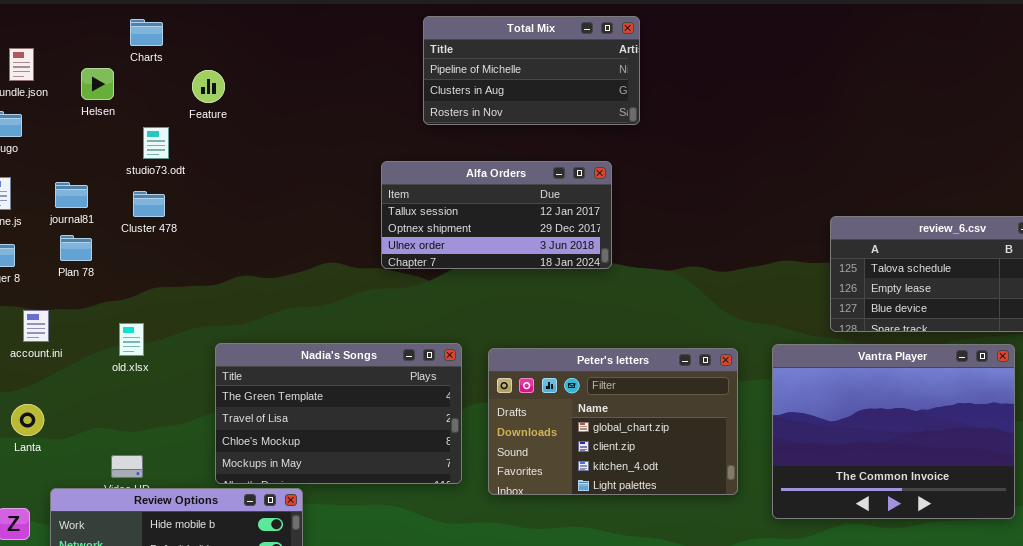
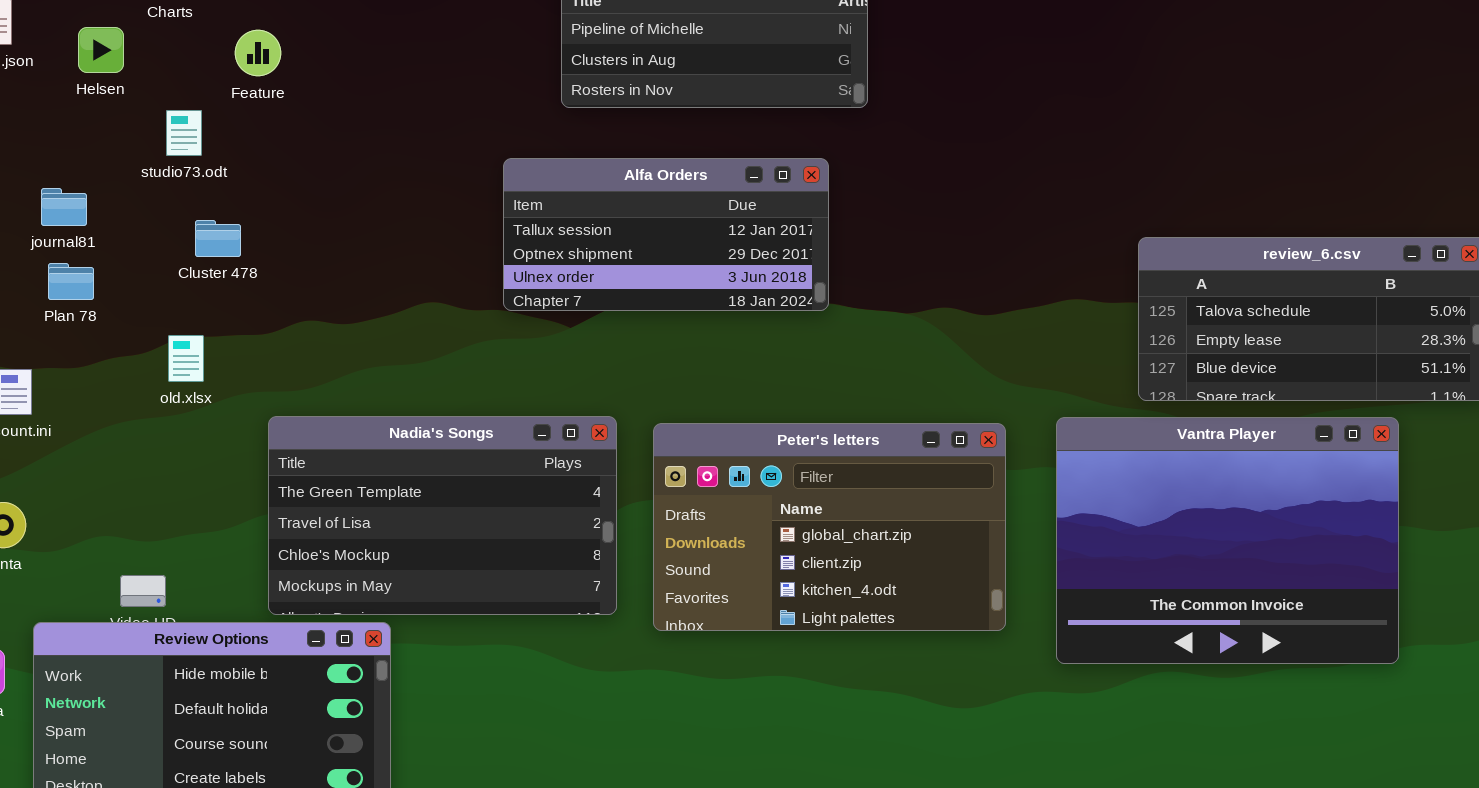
Cluster 478: [133,191,165,217] -> [195,220,241,257], moved
old.xlsx: [119,323,144,356] -> [168,335,204,382], moved

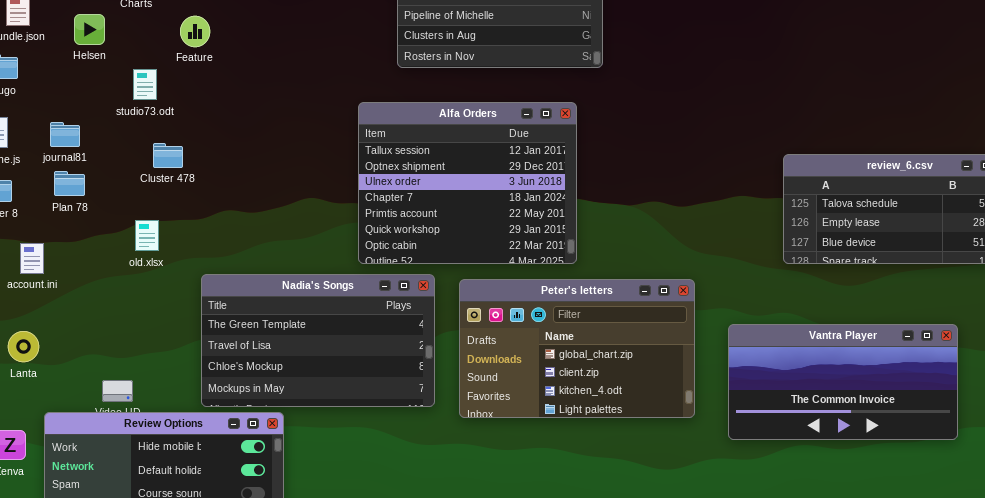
Alfa Orders: [503,158,829,311] -> [358,102,577,264], resized
Vantra Player: [1056,417,1399,664] -> [728,324,958,440], resized

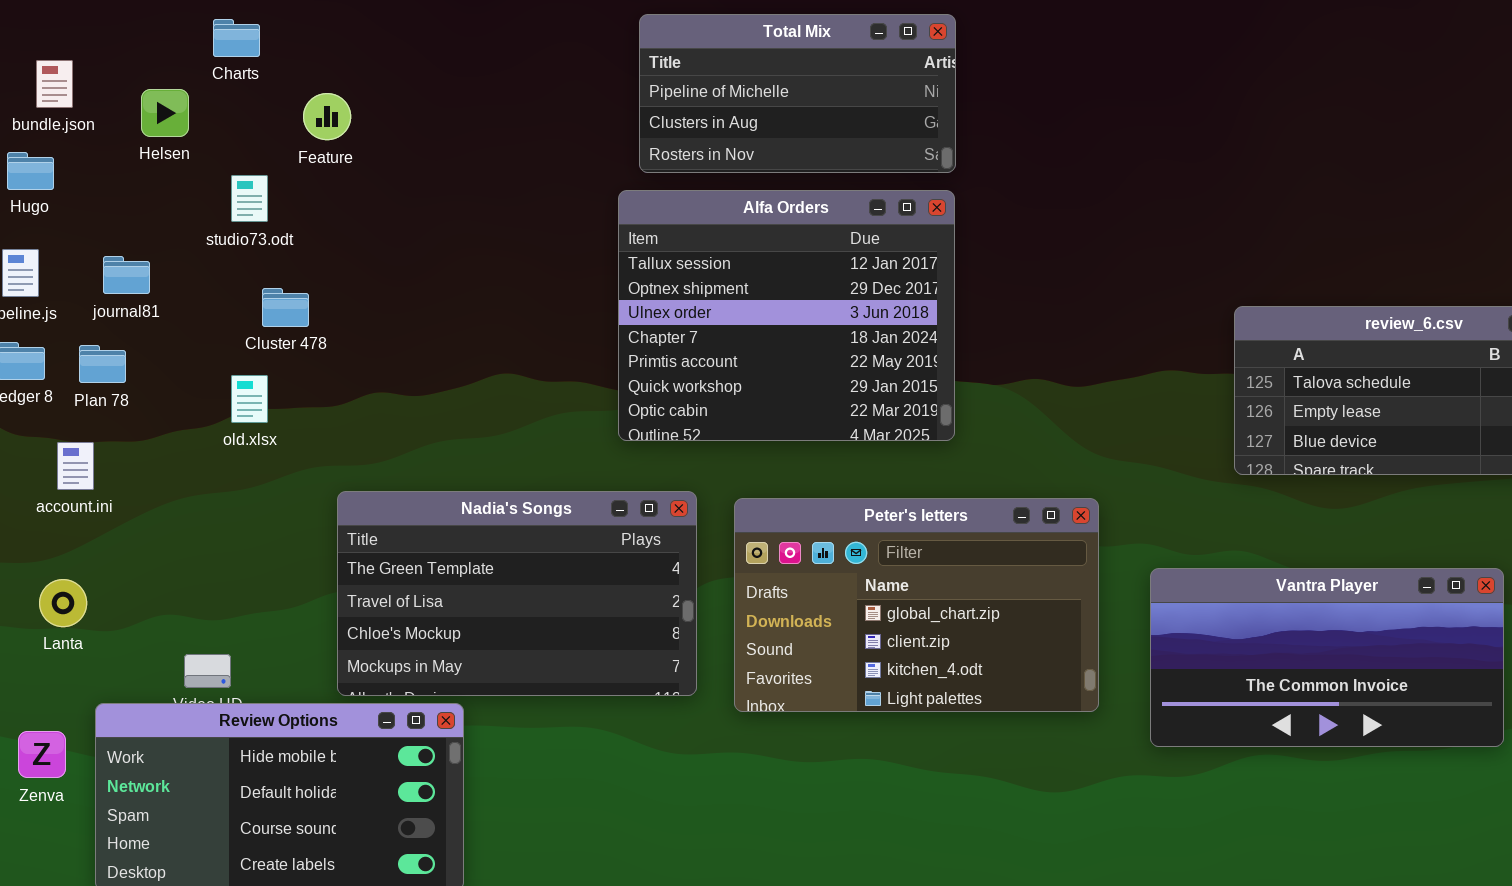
Alfa Orders: [358,102,577,264] -> [618,190,955,441], moved
Plan 78: [54,171,85,196] -> [79,345,126,383], moved
old.xlsx: [135,220,159,251] -> [231,375,268,423], moved

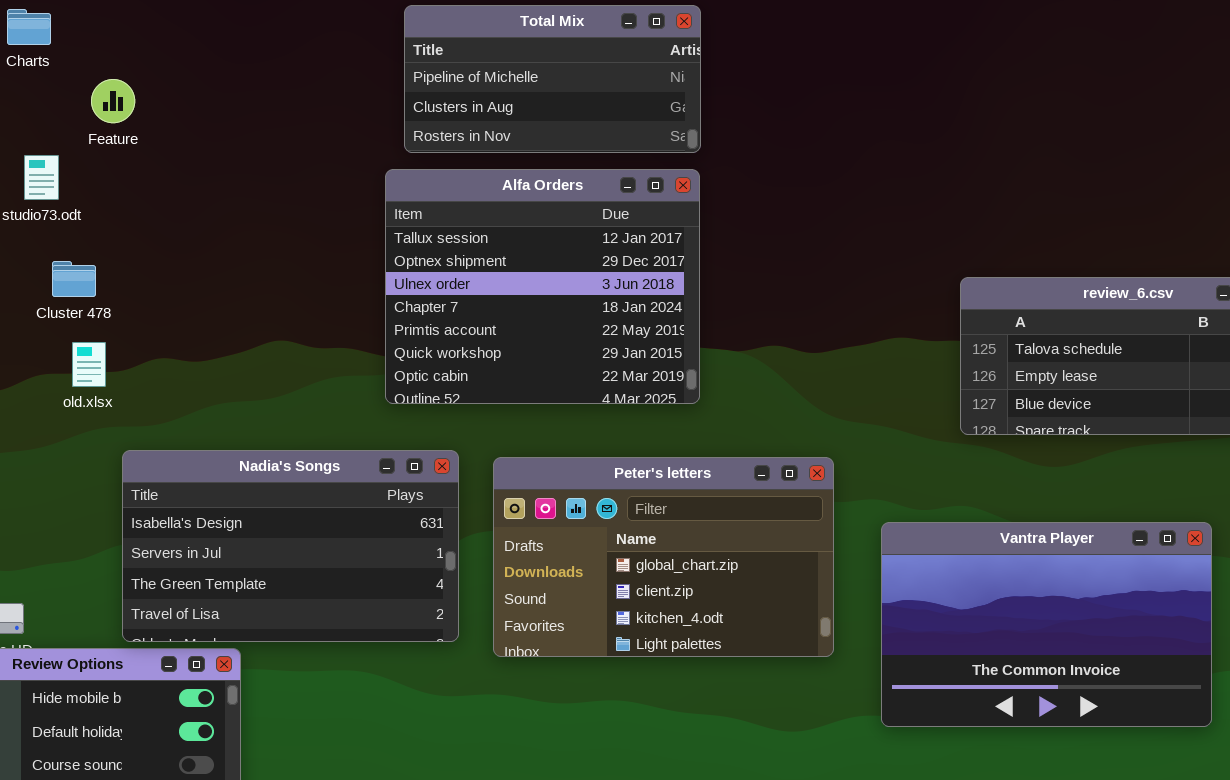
old.xlsx: [231,375,268,423] -> [72,342,106,387], moved
Nadia's Songs: [337,491,697,696] -> [122,450,459,642], scrolled up 2 rows
Vantra Player: [1150,568,1504,747] -> [881,522,1212,727], resized

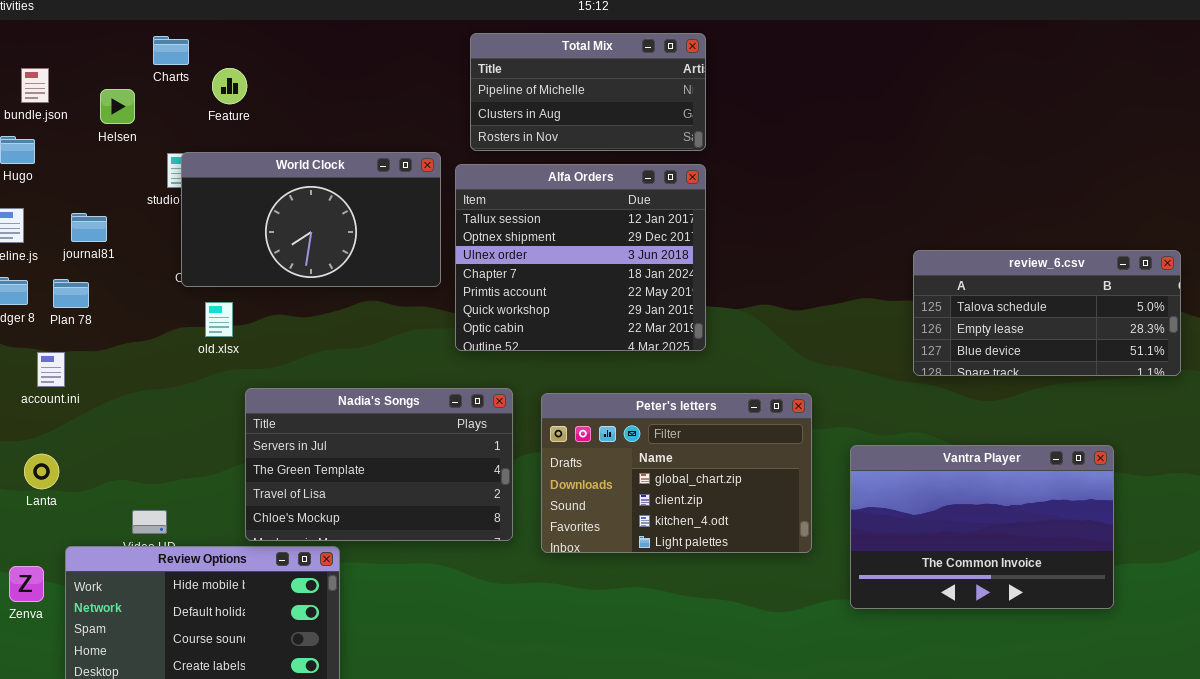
Feature: [91,79,135,123] -> [212,68,247,104], moved
World Clock: none -> [181,152,441,287], opened
Nadia's Songs: [122,450,459,642] -> [245,388,513,541], scrolled down 1 row

